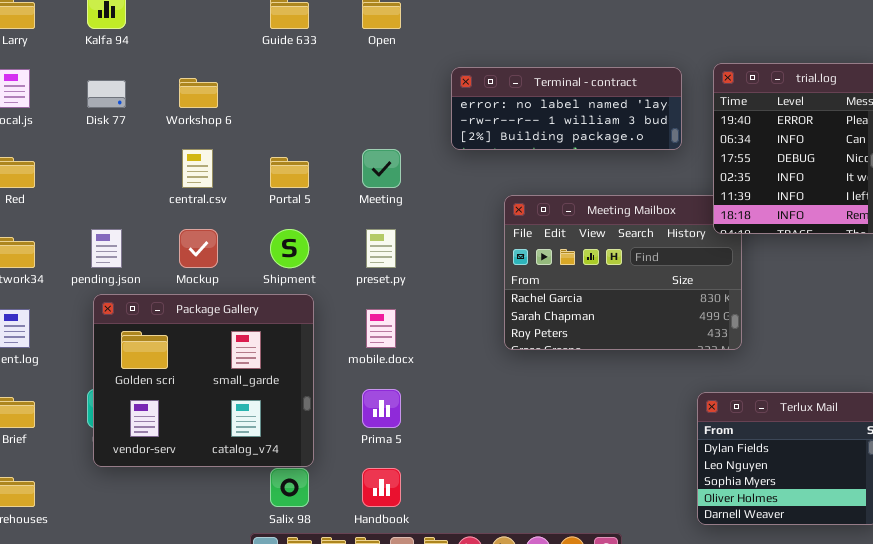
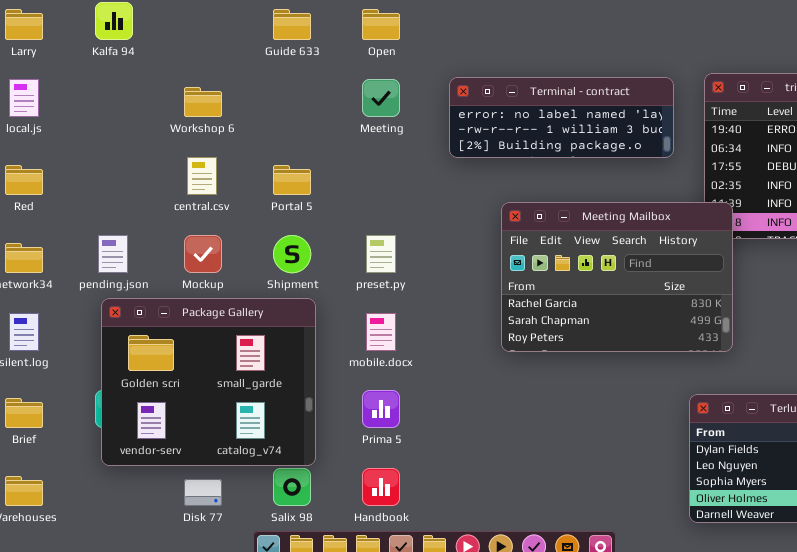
Disk 77: [87,80,126,108] -> [184,479,222,506], moved
Meeting: [362,149,401,188] -> [362,79,400,117], moved
Meeting Mailbox: [504,195,742,350] -> [501,202,733,352], raised

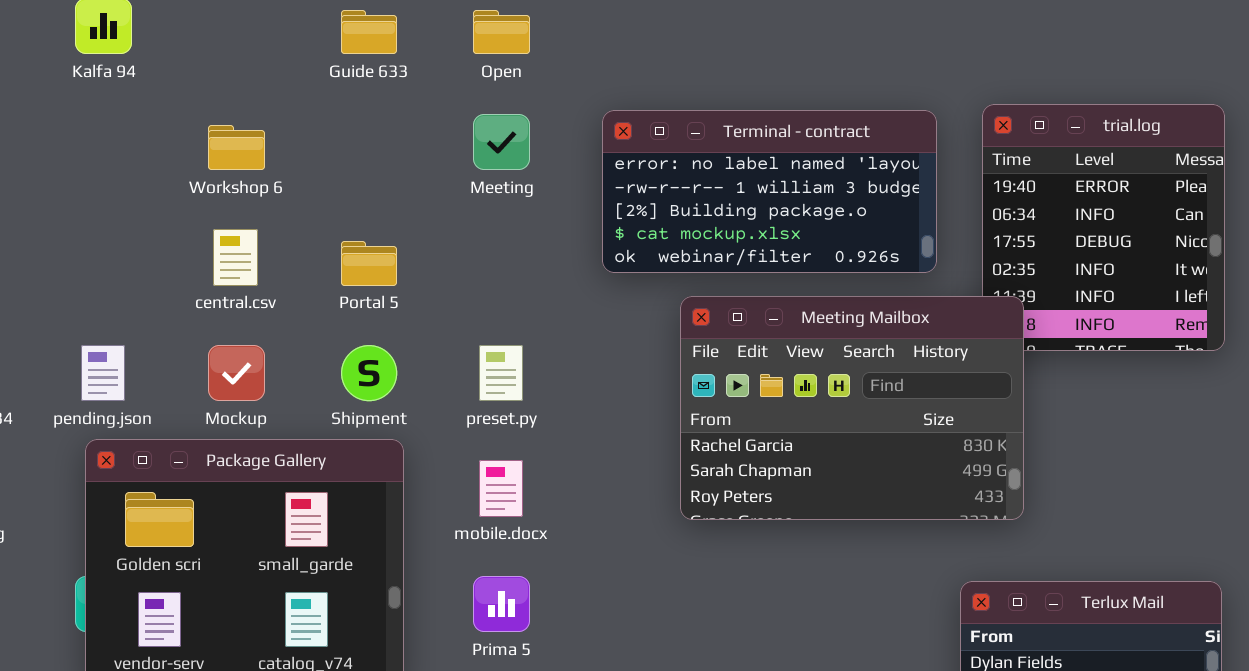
Terminal - contract: [449,77,674,158] -> [602,110,937,273], resized

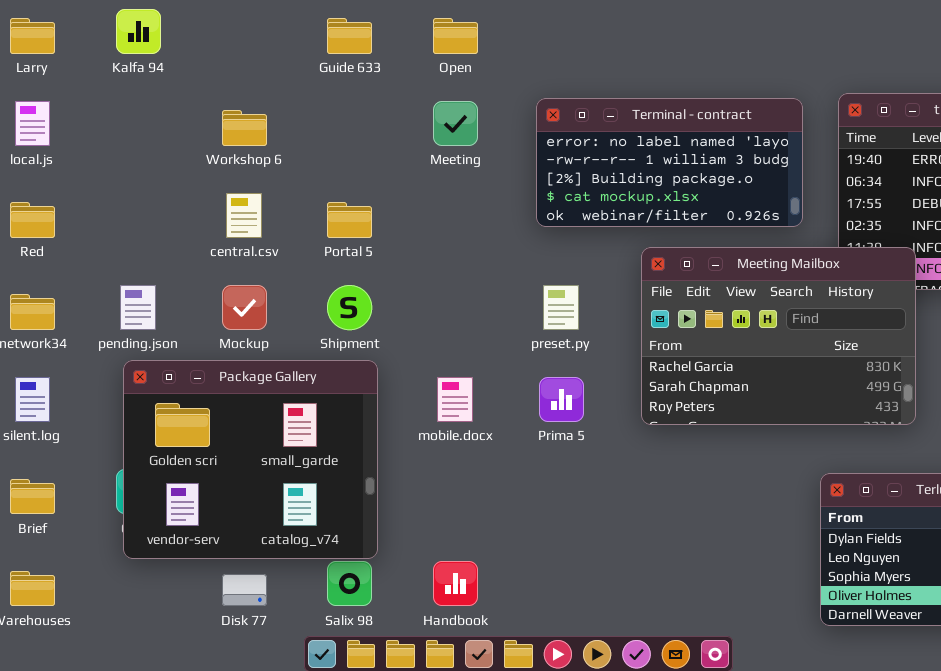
Meeting Mailbox: [680,296,1024,520] -> [641,247,916,425], moved
preset.py: [479,345,523,401] -> [543,285,579,330], moved
Prima 5: [473,576,530,632] -> [539,377,584,422], moved

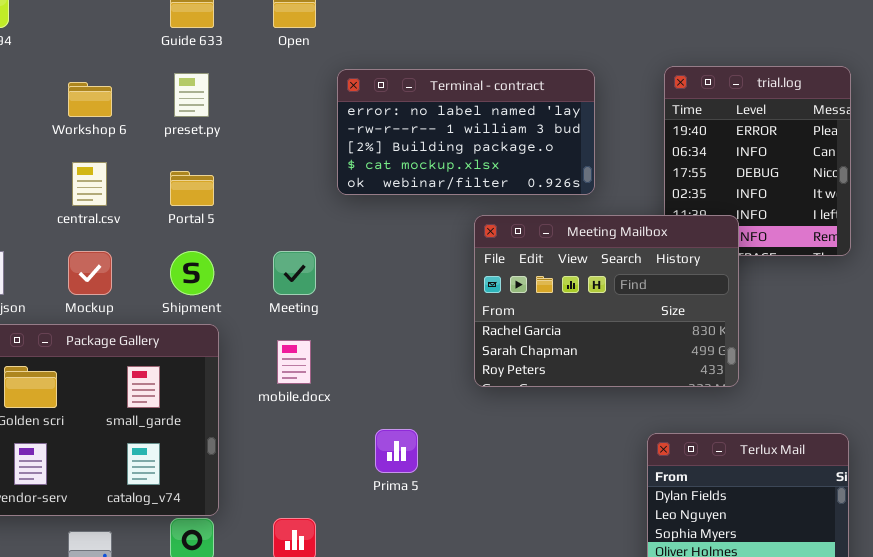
Terminal - contract: [536,98,803,227] -> [337,69,595,195], moved
Meeting: [433,101,478,146] -> [273,251,316,295], moved
preset.py: [543,285,579,330] -> [174,73,209,117], moved
Prima 5: [539,377,584,422] -> [375,429,418,473], moved

